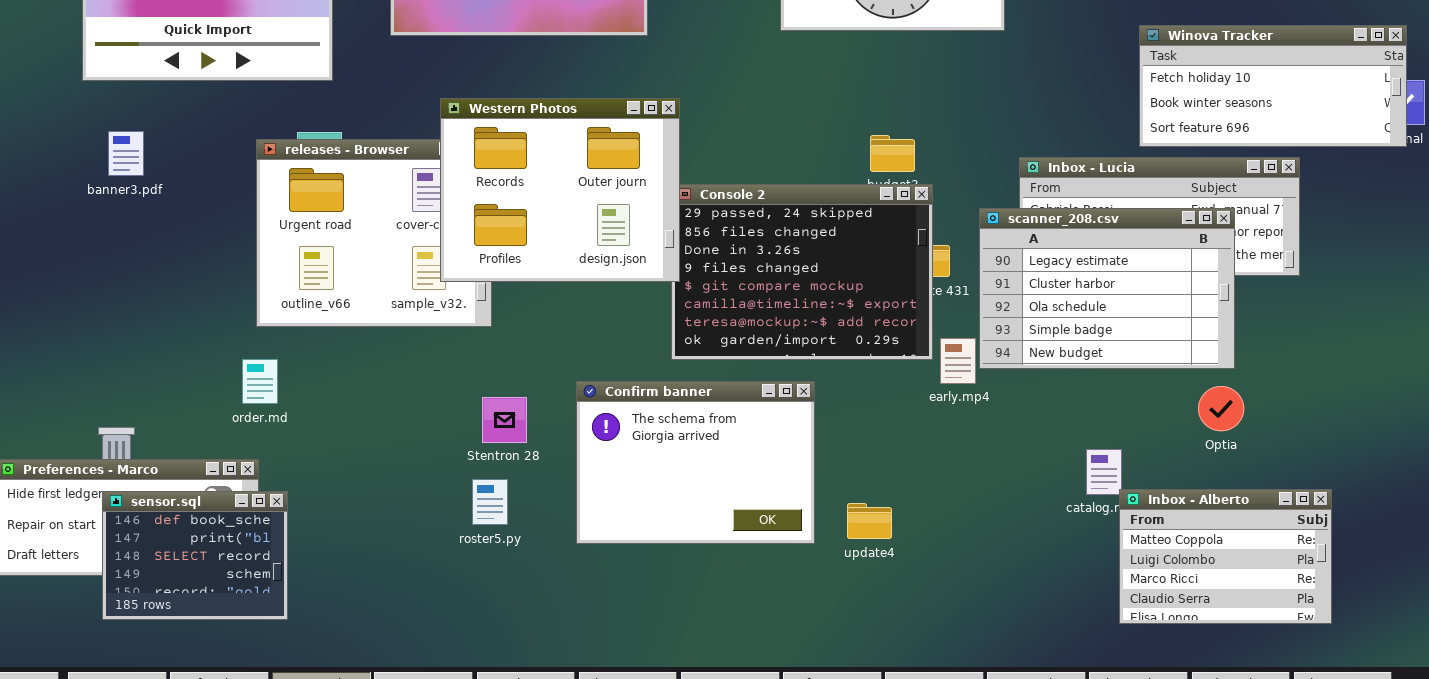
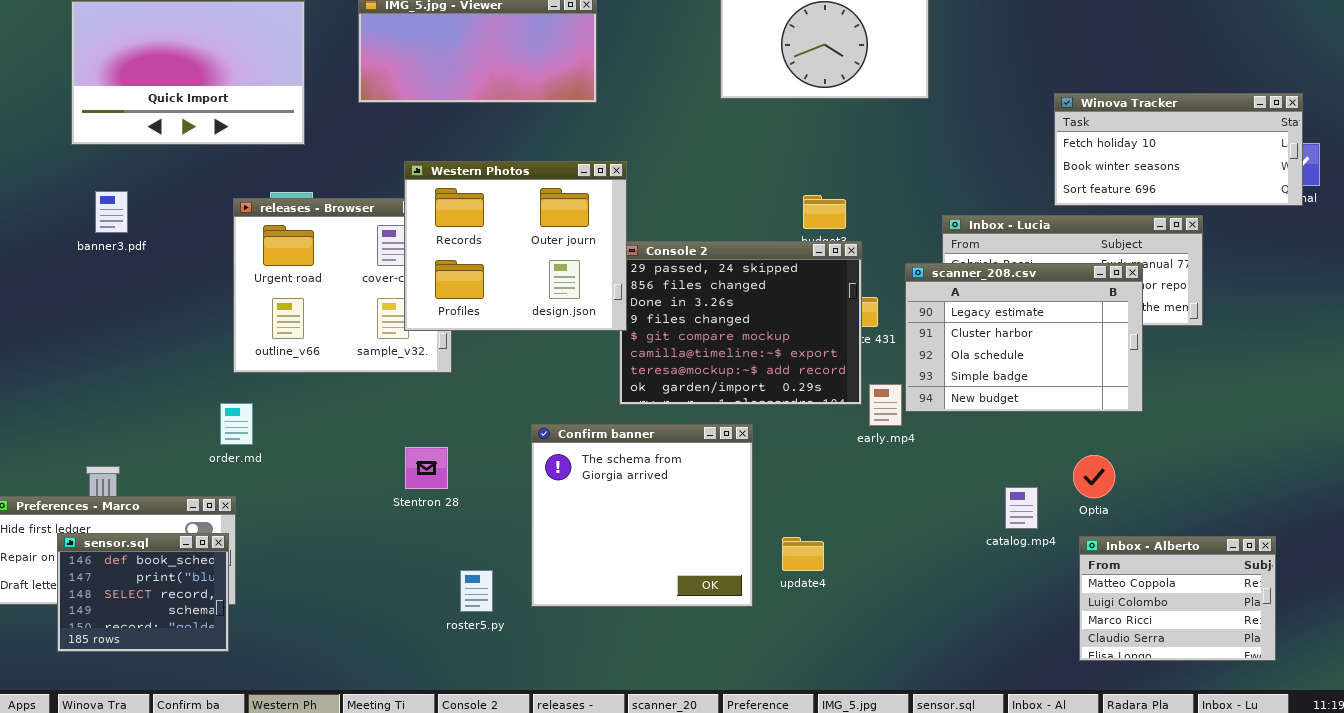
Confirm banner: [576,381,815,544] -> [531,424,753,607], resized
Optia: [1198,386,1244,431] -> [1073,455,1115,498], moved
Stentron 28: [482,397,527,443] -> [405,447,448,489], moved
roster5.py: [472,479,508,525] -> [460,570,493,612], moved
Inbox - Alberto: [1119,489,1332,624] -> [1079,536,1276,661], moved
sensor.sql: [102,491,288,620] -> [57,533,229,652], moved

